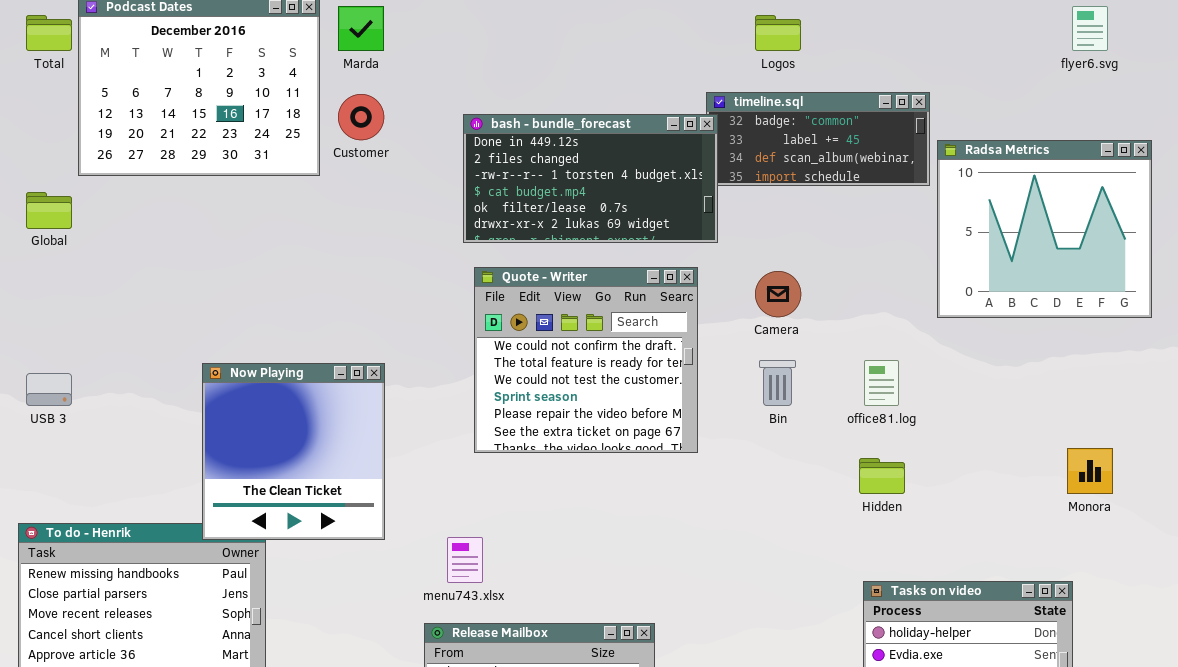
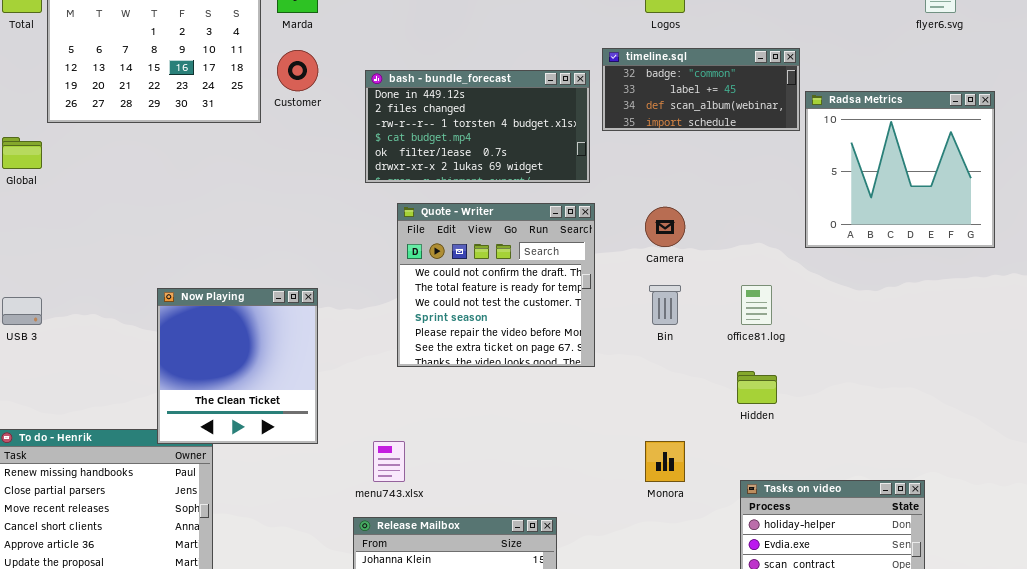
bash - bundle_forecast: [463,114,718,243] -> [365,70,590,183], moved
Monora: [1067,448,1113,494] -> [645,441,685,482], moved

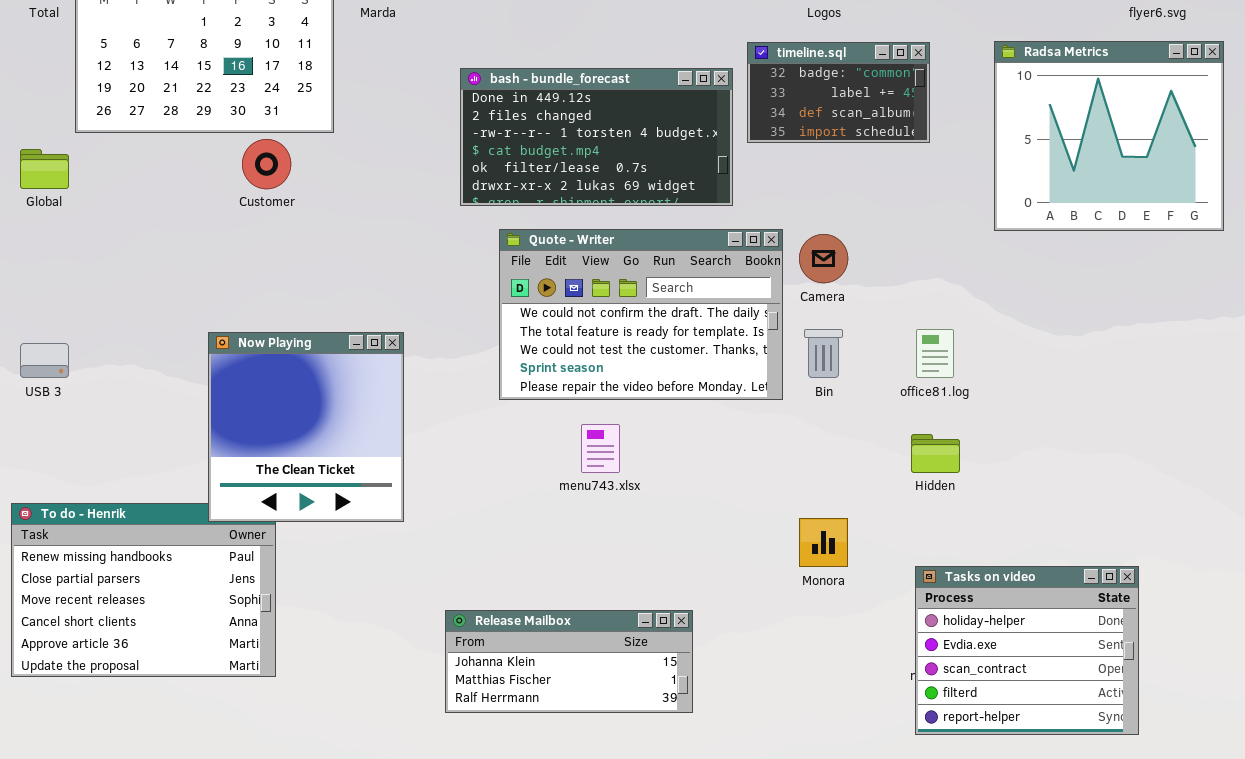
timeline.sql: [602,48,800,131] -> [747,42,930,143], resized
Customer: [277,50,318,91] -> [242,139,291,189], moved
Radsa Metrics: [805,91,995,248] -> [994,41,1224,231], moved
Quote - Writer: [397,203,595,367] -> [499,229,783,400], resized
menu743.xlsx: [373,441,405,482] -> [581,424,620,473], moved

